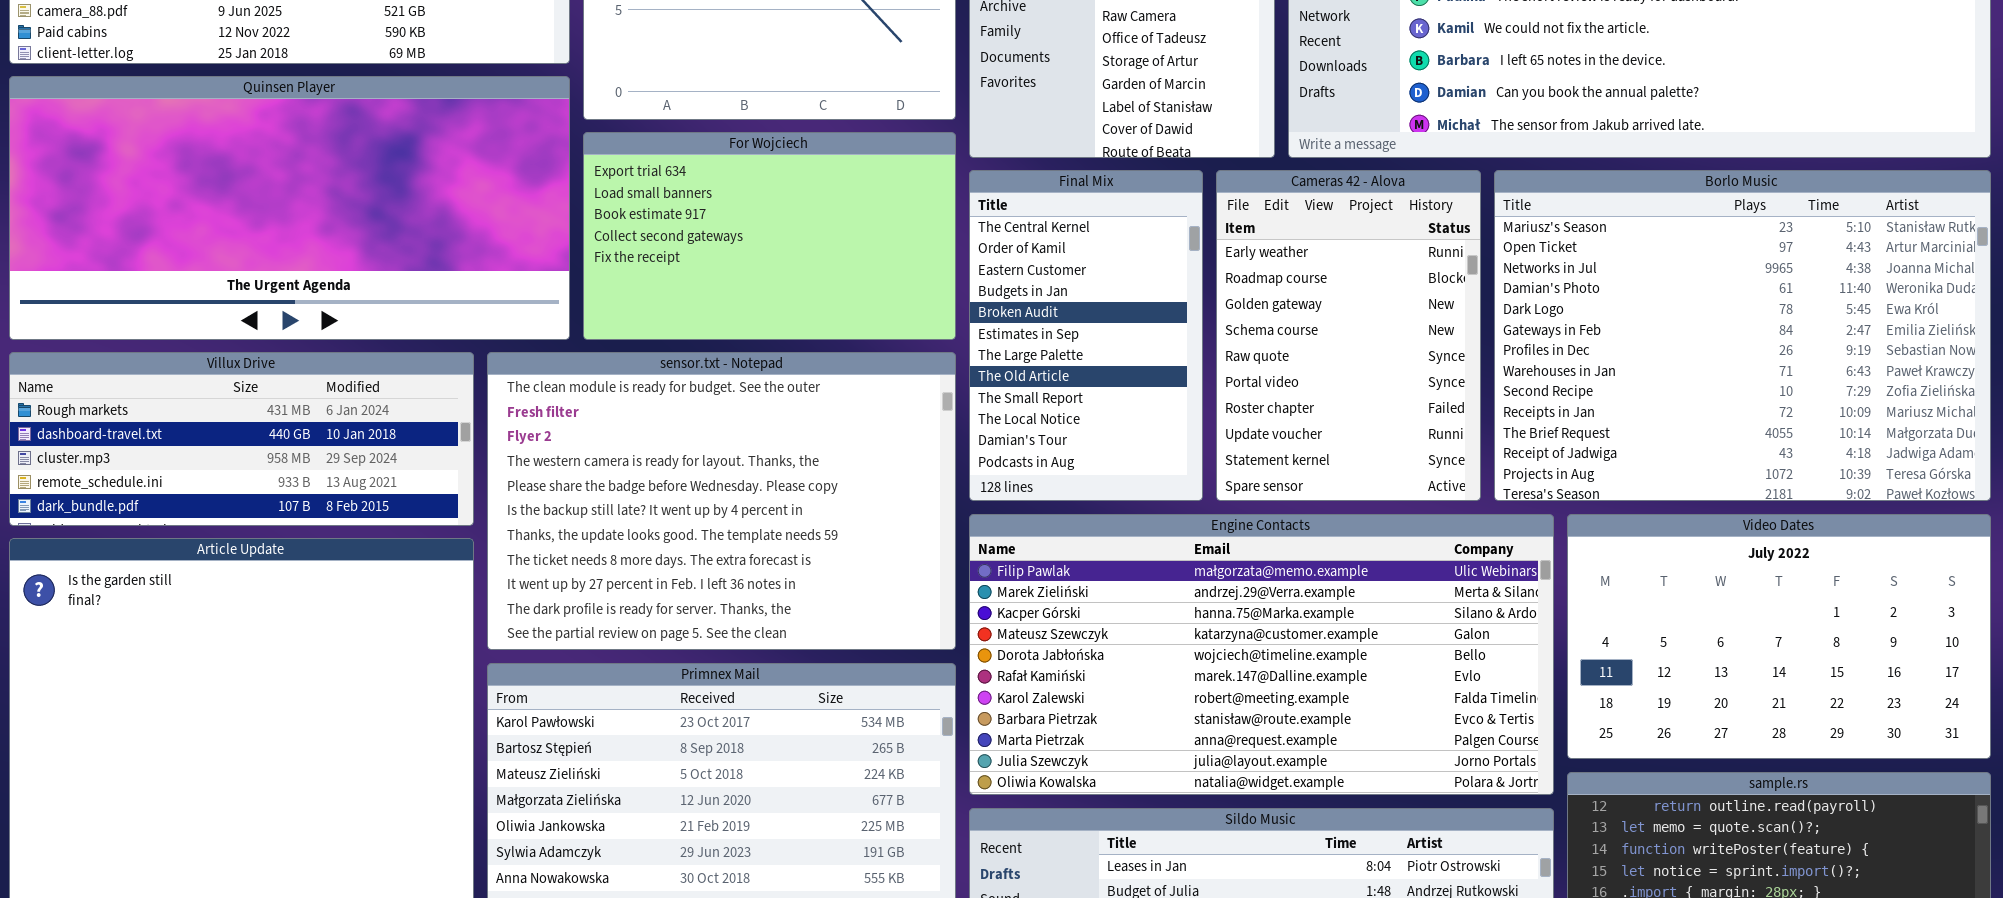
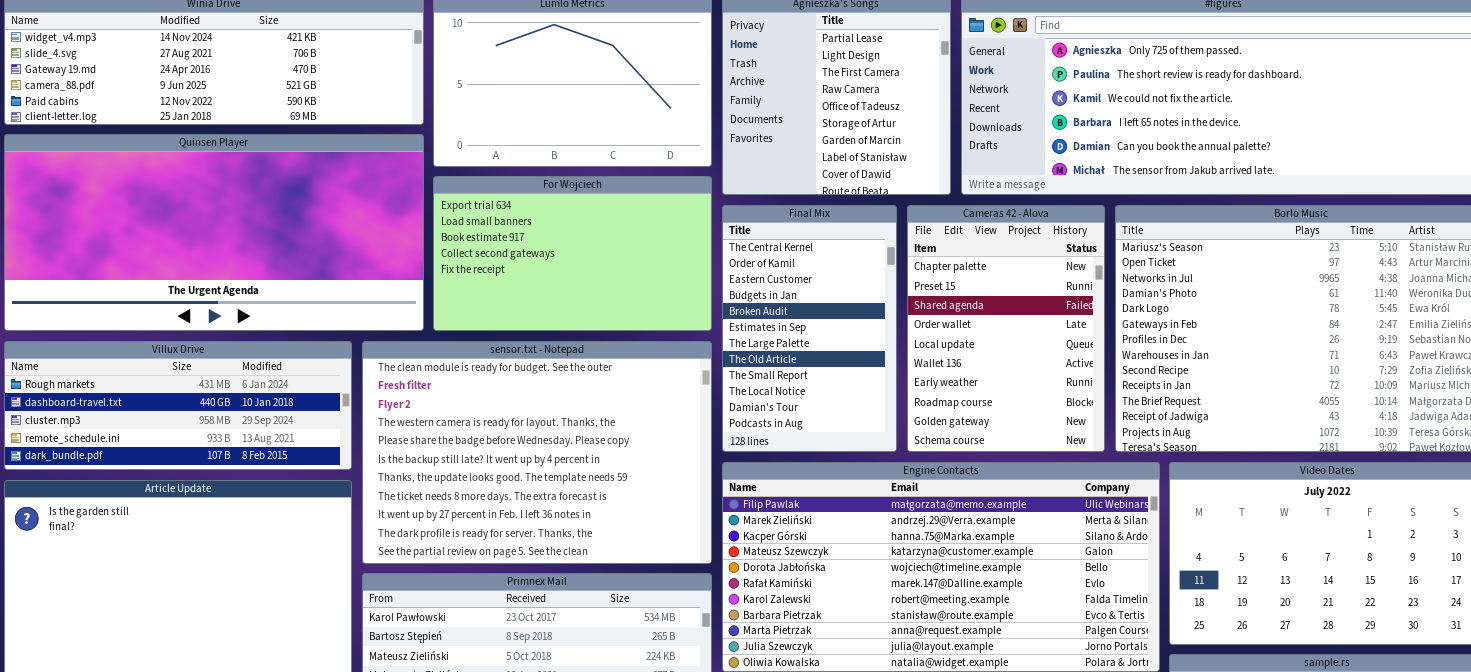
Cameras 42 - Alova: [1216,170,1481,501] -> [907,205,1105,452], scrolled up 6 rows

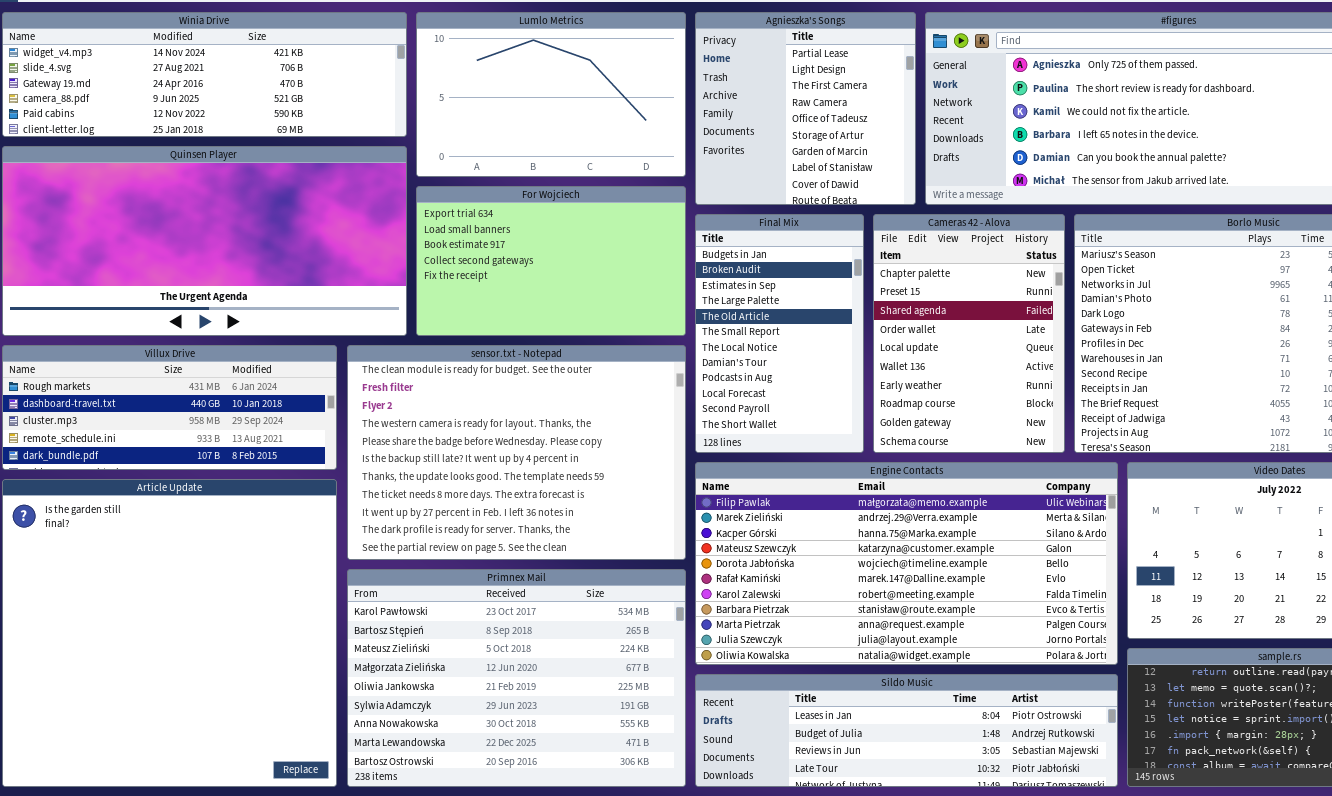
Final Mix: [722,205,897,452] -> [695,214,864,453], scrolled down 3 rows

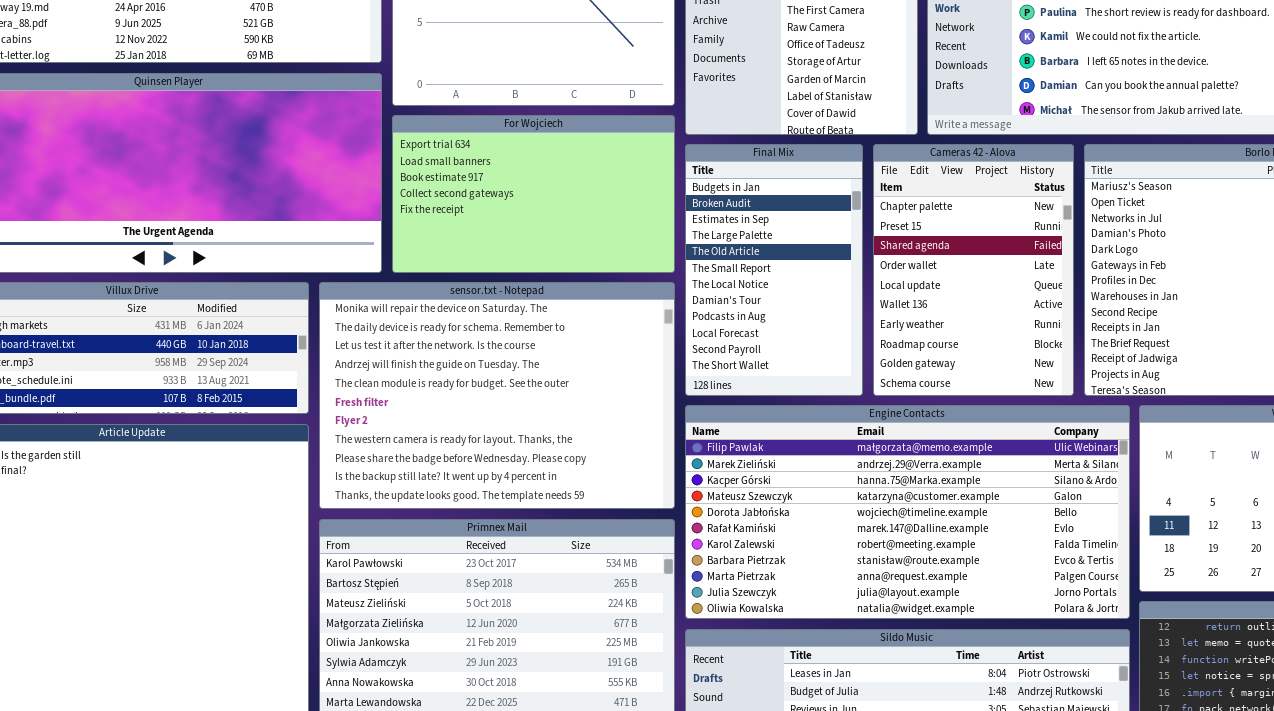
sensor.txt - Notepad: [347,345,686,560] -> [319,282,675,509], scrolled up 4 rows

